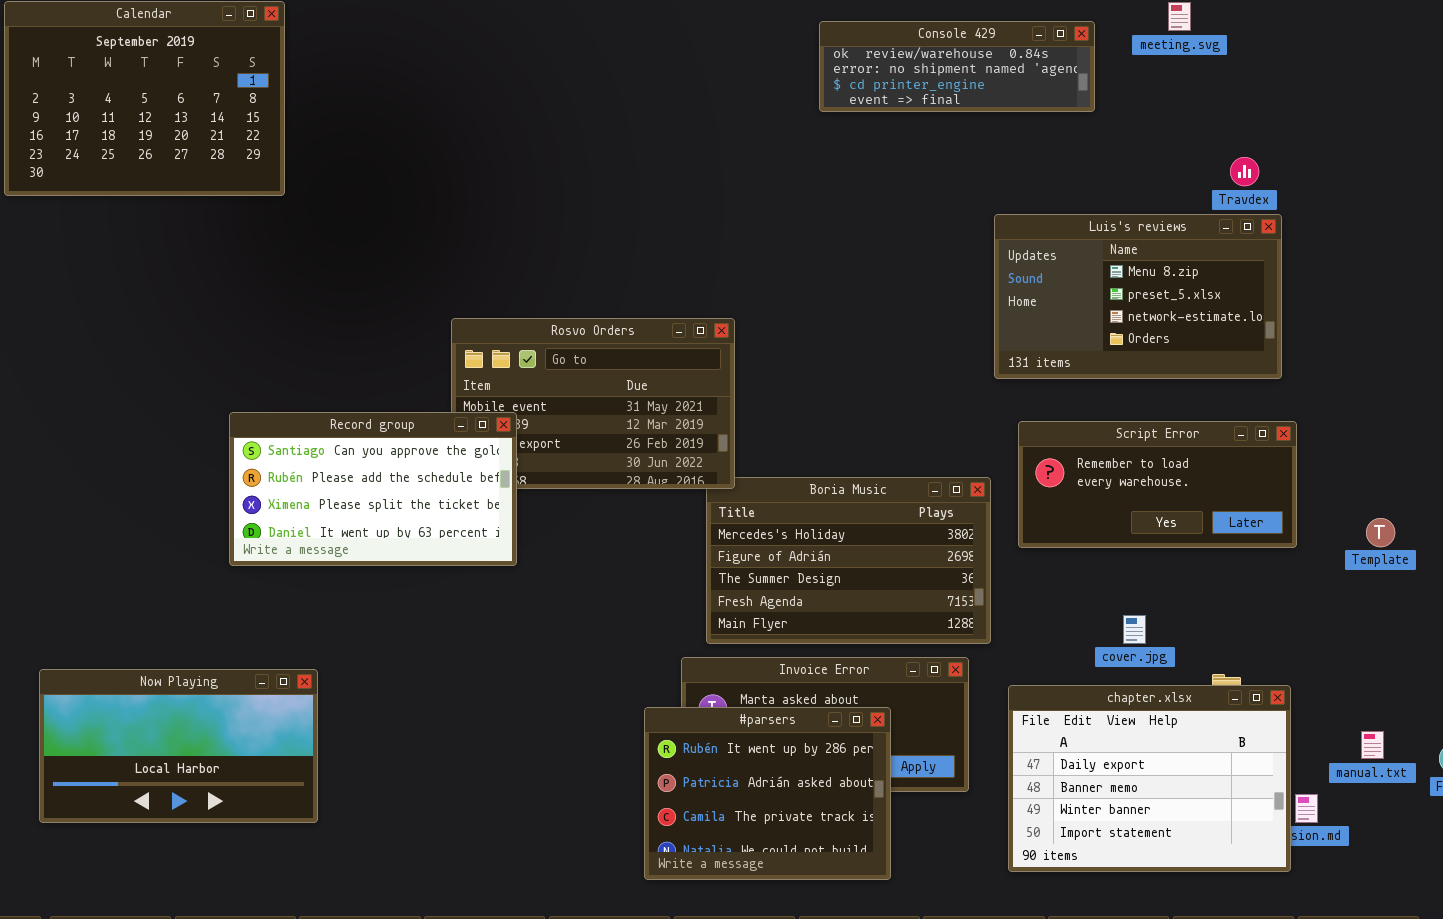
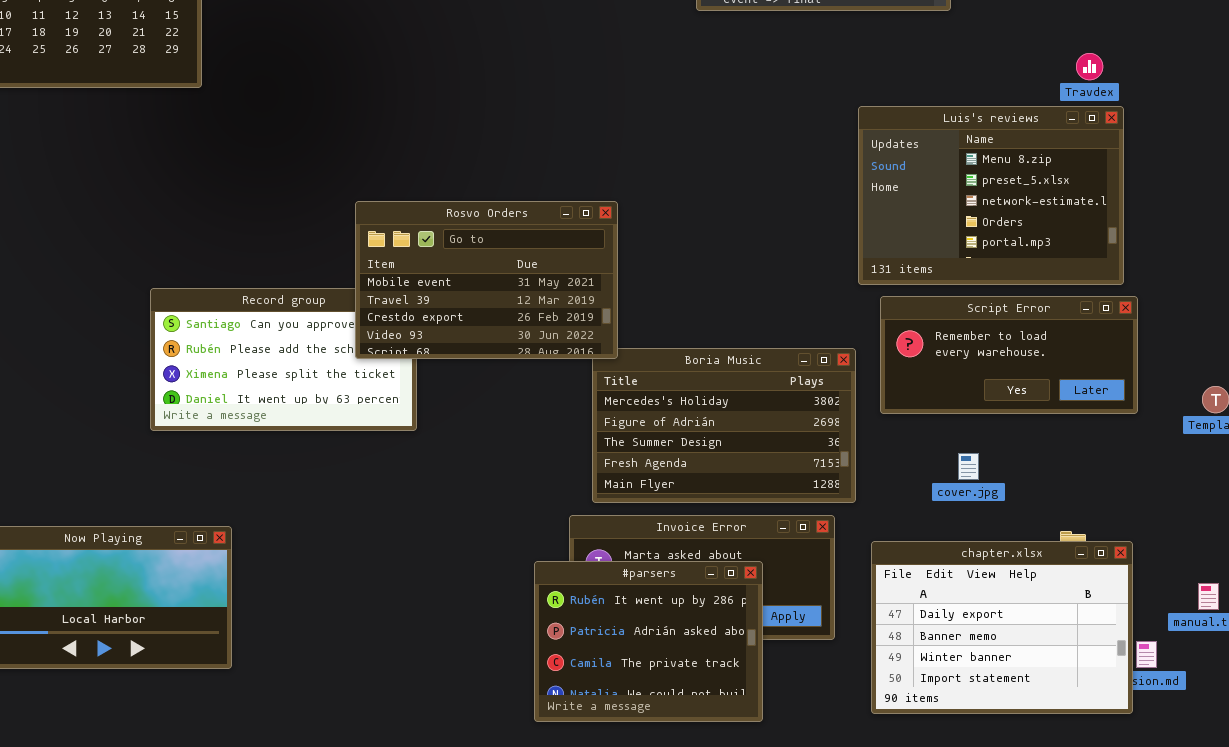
Luis's reviews: [994,214,1282,379] -> [858,106,1124,285], resized
Rosvo Orders: [451,318,735,489] -> [355,201,618,359], raised
cover.jpg: [1123,615,1146,644] -> [958,453,979,480], moved

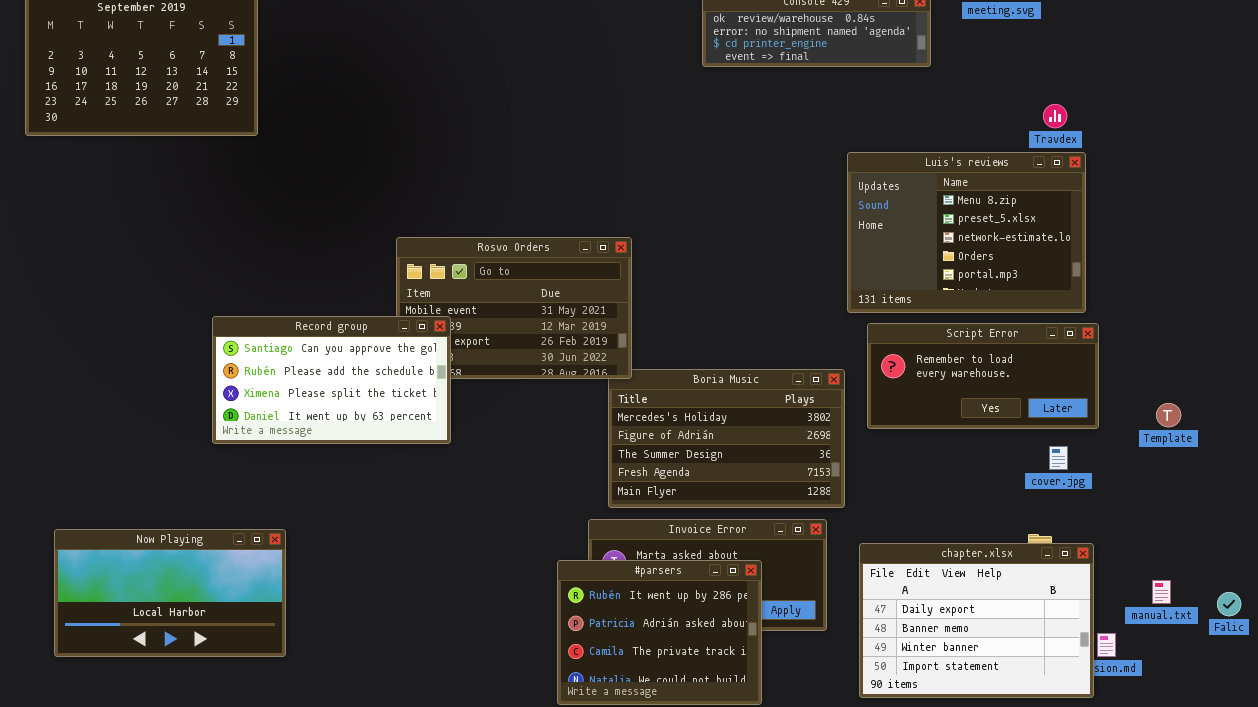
Record group: [150,288,417,431] -> [212,316,451,444], raised
cover.jpg: [958,453,979,480] -> [1049,446,1068,470], moved

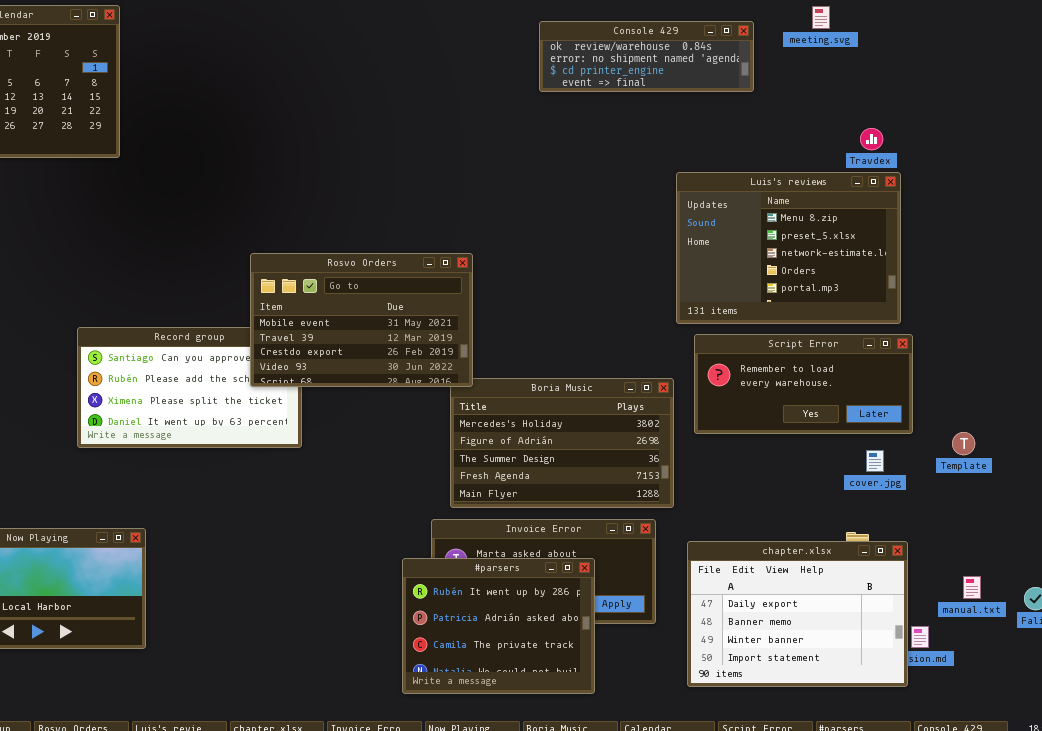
Rosvo Orders: [396,237,632,379] -> [250,253,473,387], raised
Template: [1156,403,1181,427] -> [952,432,975,455], moved

